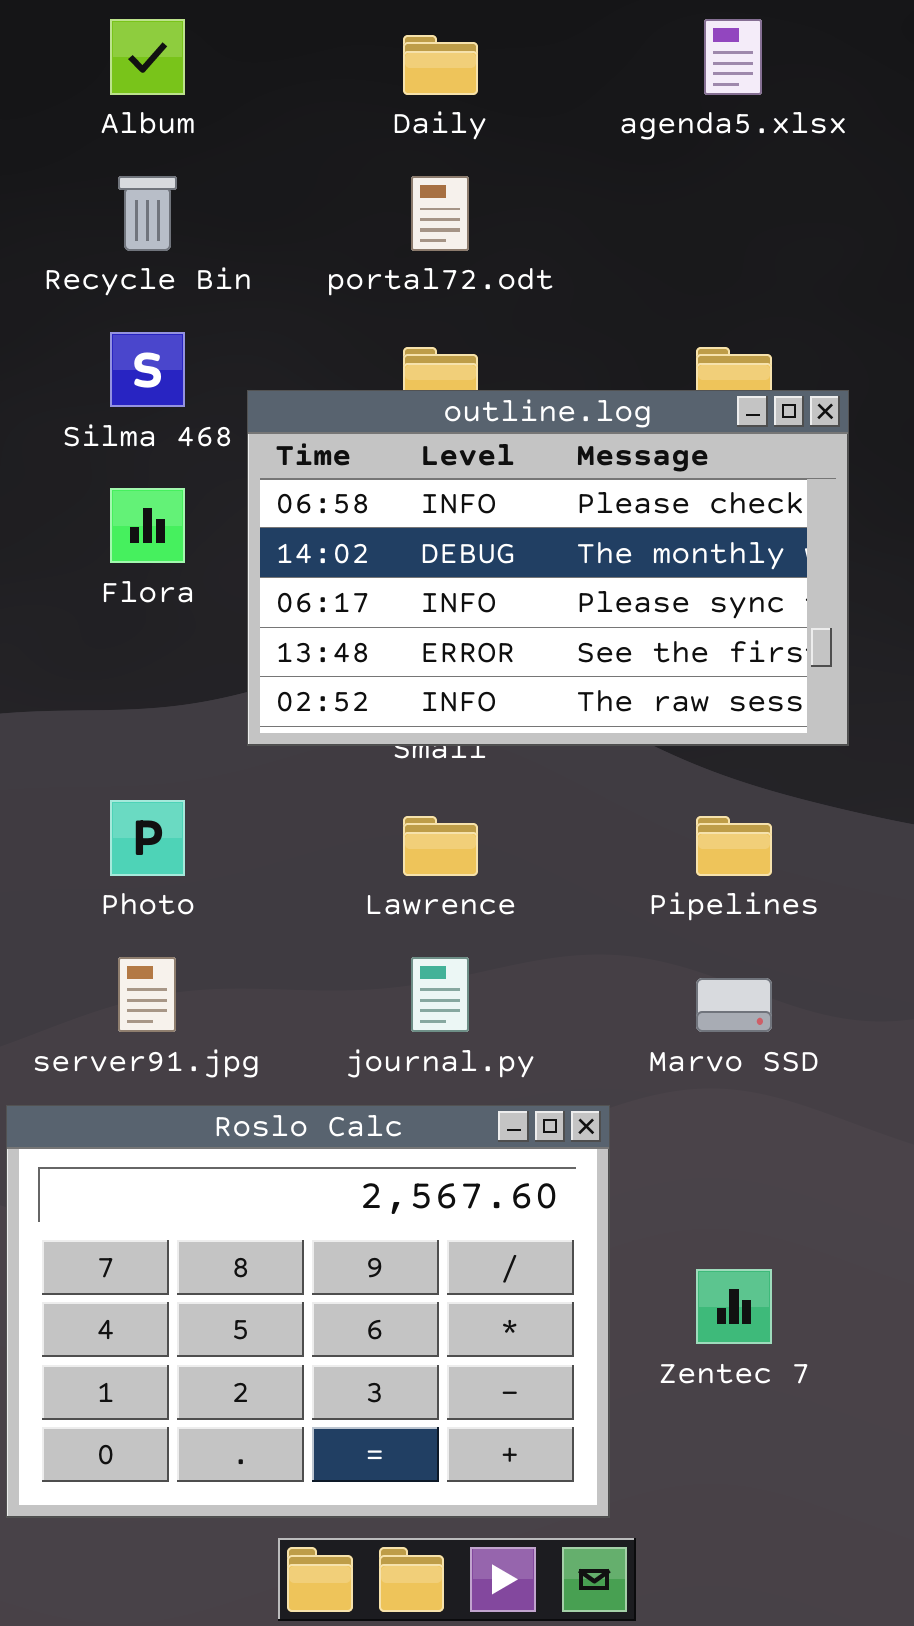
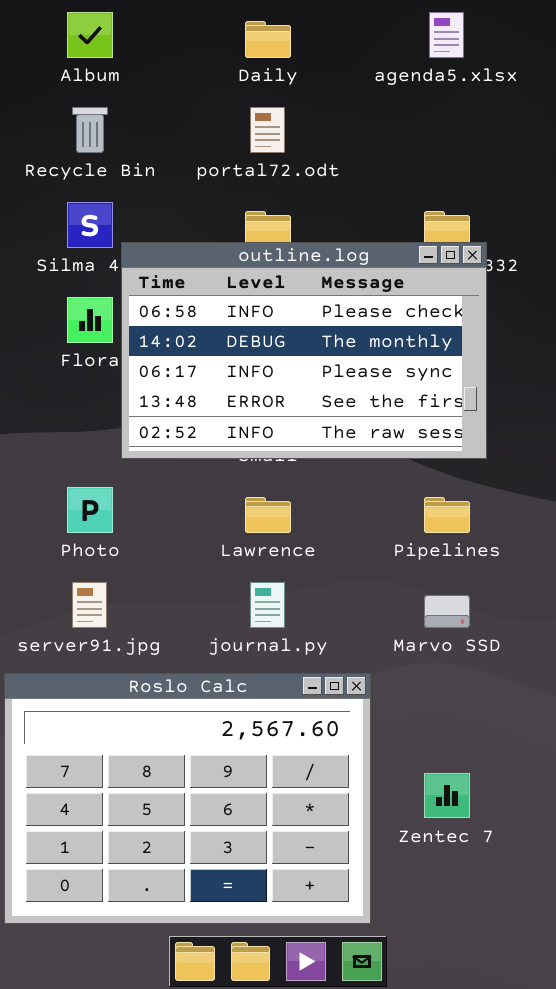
outline.log: [247,390,849,746] -> [121,242,487,459], moved

